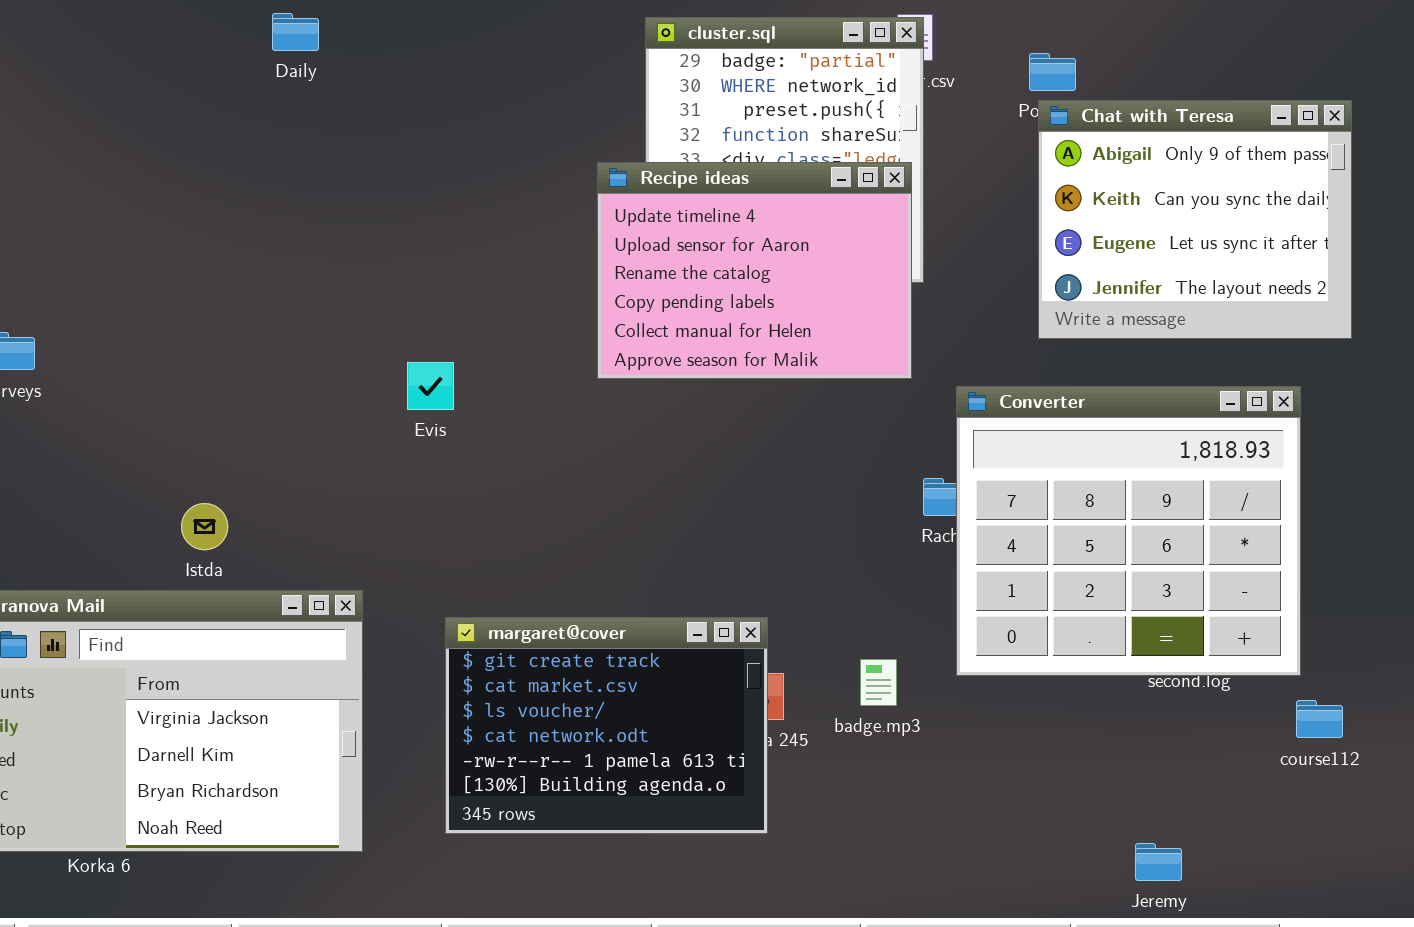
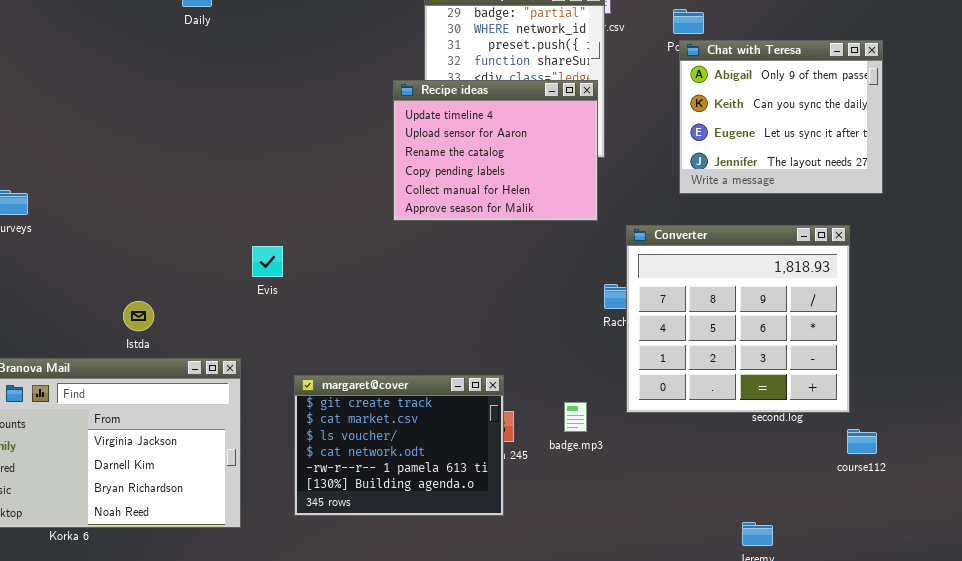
Evis: [407,362,454,410] -> [252,246,283,277], moved

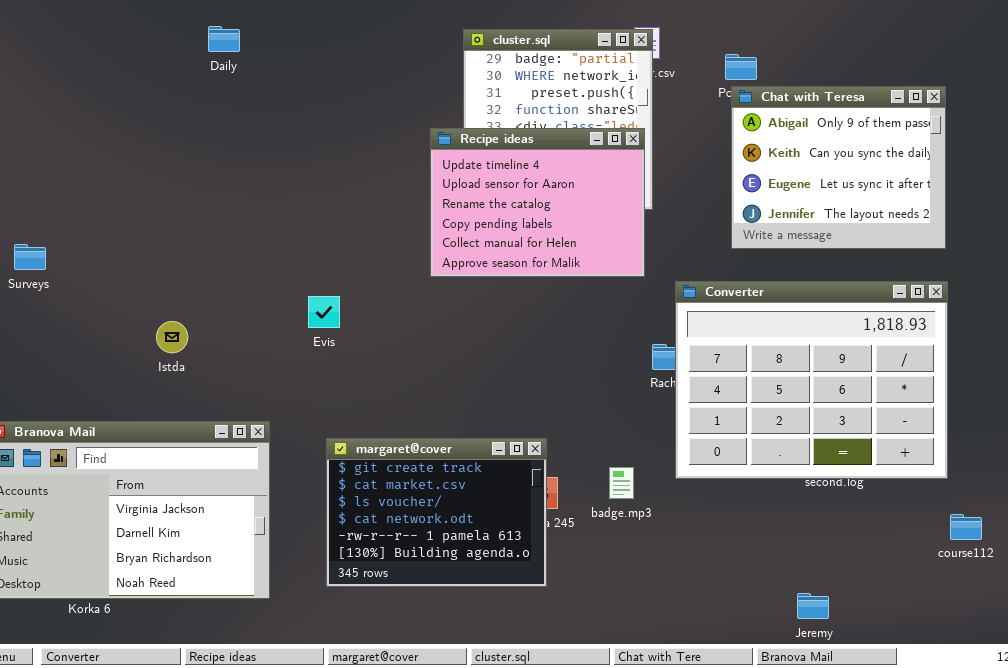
Converter: [626,225,850,413] -> [675,281,948,479], resized
Evis: [252,246,283,277] -> [308,296,340,328], moved
Istda: [123,301,154,331] -> [156,321,188,353], moved
course112: [847,429,877,454] -> [950,514,982,540], moved

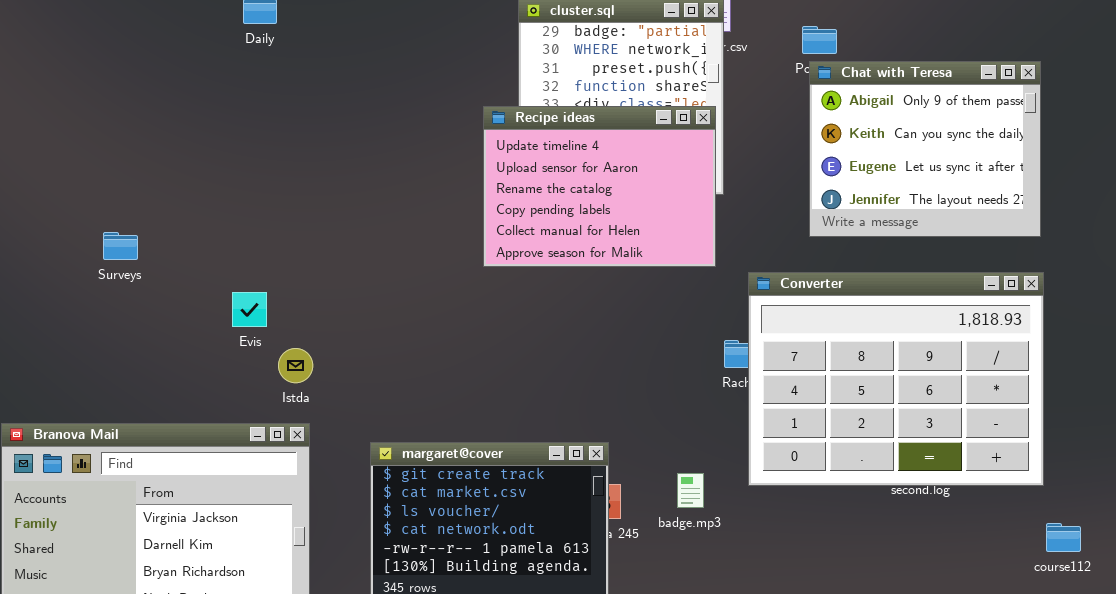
Surveys: [14,244,46,270] -> [103,232,138,260], moved
Evis: [308,296,340,328] -> [232,292,267,327], moved
Istda: [156,321,188,353] -> [278,348,313,383], moved

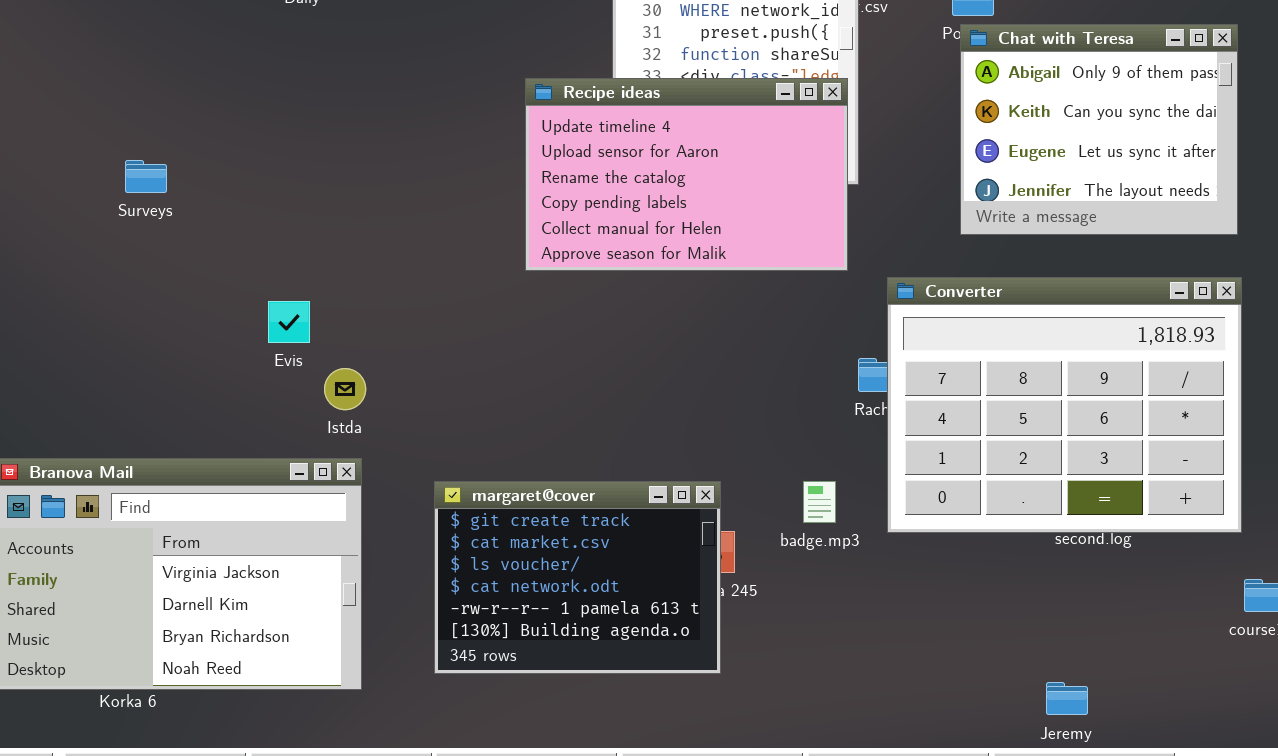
Recipe ideas: [483,106,716,267] -> [525,78,848,271], resized
Surveys: [103,232,138,260] -> [125,160,167,193], moved
badge.mp3: [677,473,704,508] -> [803,481,836,523], moved

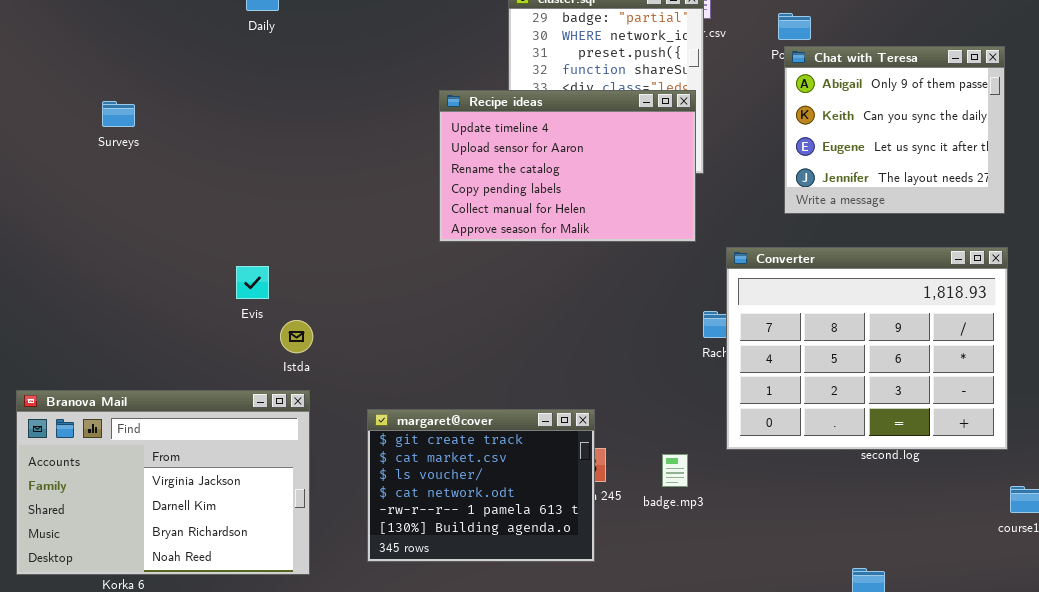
Surveys: [125,160,167,193] -> [102,101,135,127], moved
badge.mp3: [803,481,836,523] -> [662,454,688,487], moved

